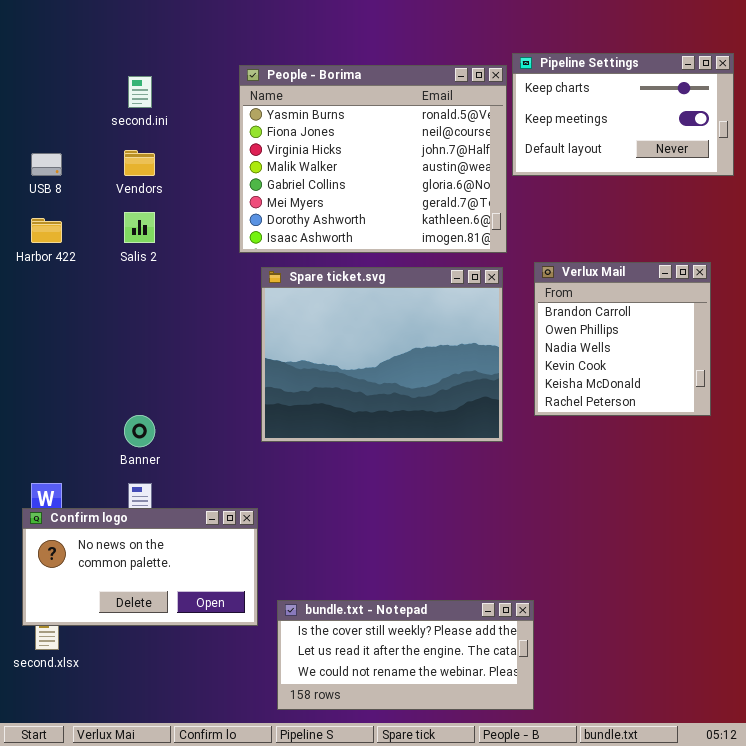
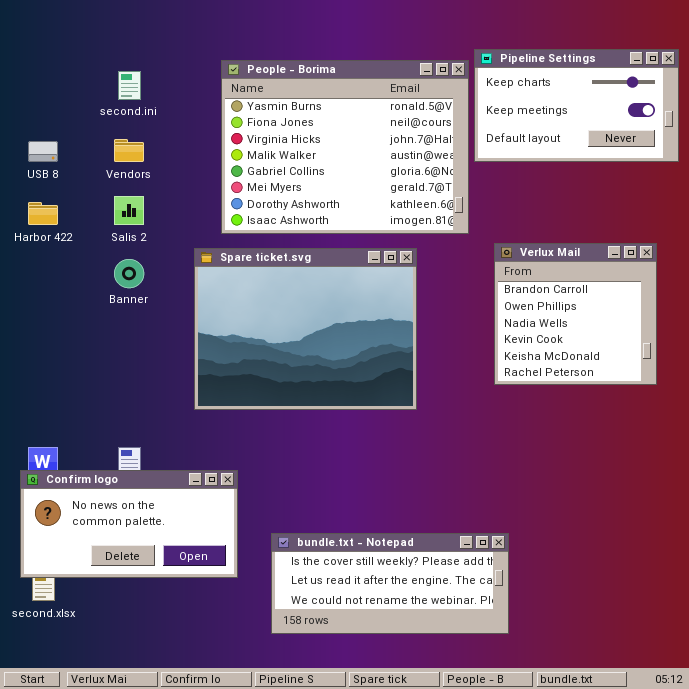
Spare ticket.svg: [261,267,503,442] -> [194,248,417,410], moved
Banner: [124,415,155,447] -> [114,259,144,288], moved
bundle.txt - Notepad: [277,600,534,710] -> [271,533,509,634], moved

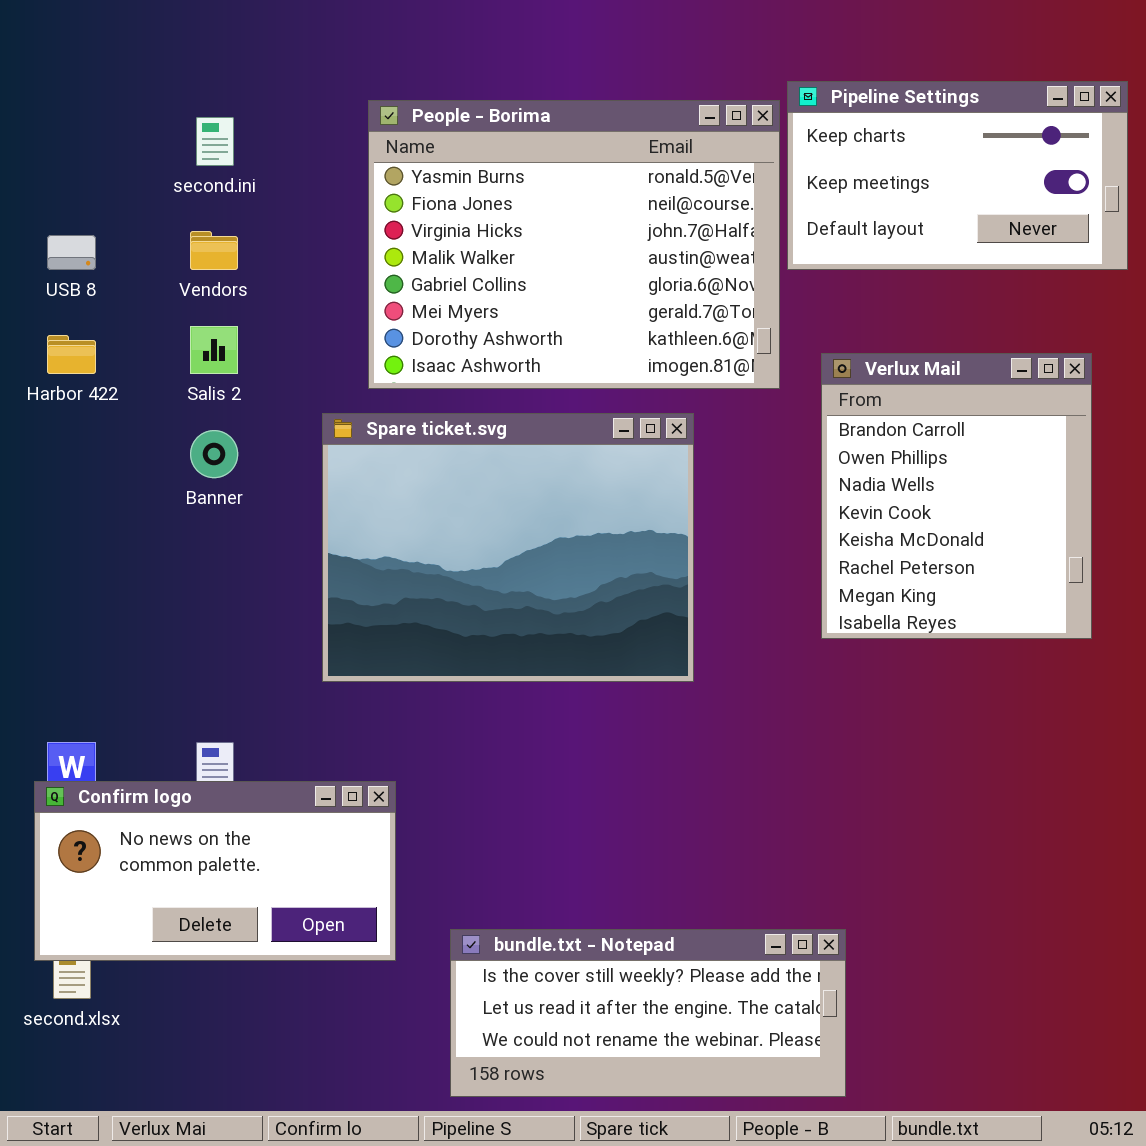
Verlux Mail: [494,243,657,385] -> [821,353,1092,639], resized
bundle.txt - Notepad: [271,533,509,634] -> [450,929,846,1097], moved

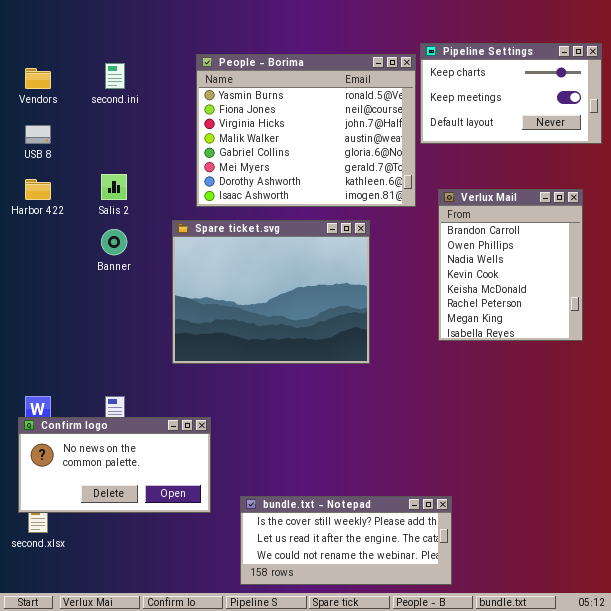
Vendors: [190,231,238,270] -> [25,68,51,89], moved

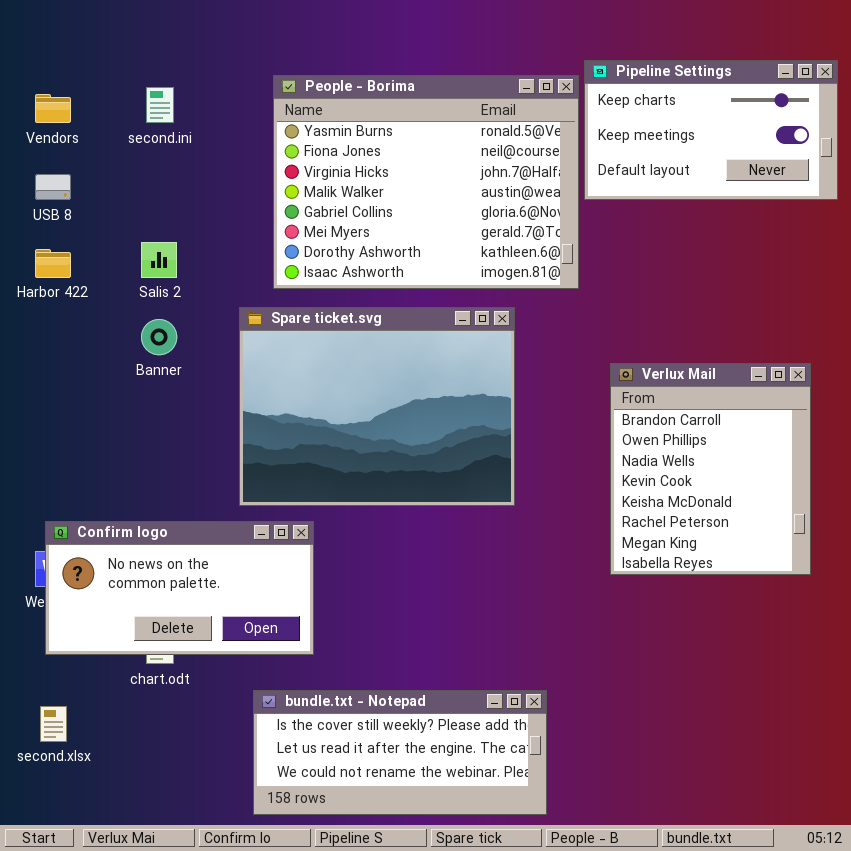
Verlux Mail: [438,189,583,341] -> [610,363,811,575], moved
Confirm logo: [18,417,211,513] -> [45,521,314,655], moved
bundle.txt - Notepad: [240,496,452,585] -> [253,690,547,815], moved

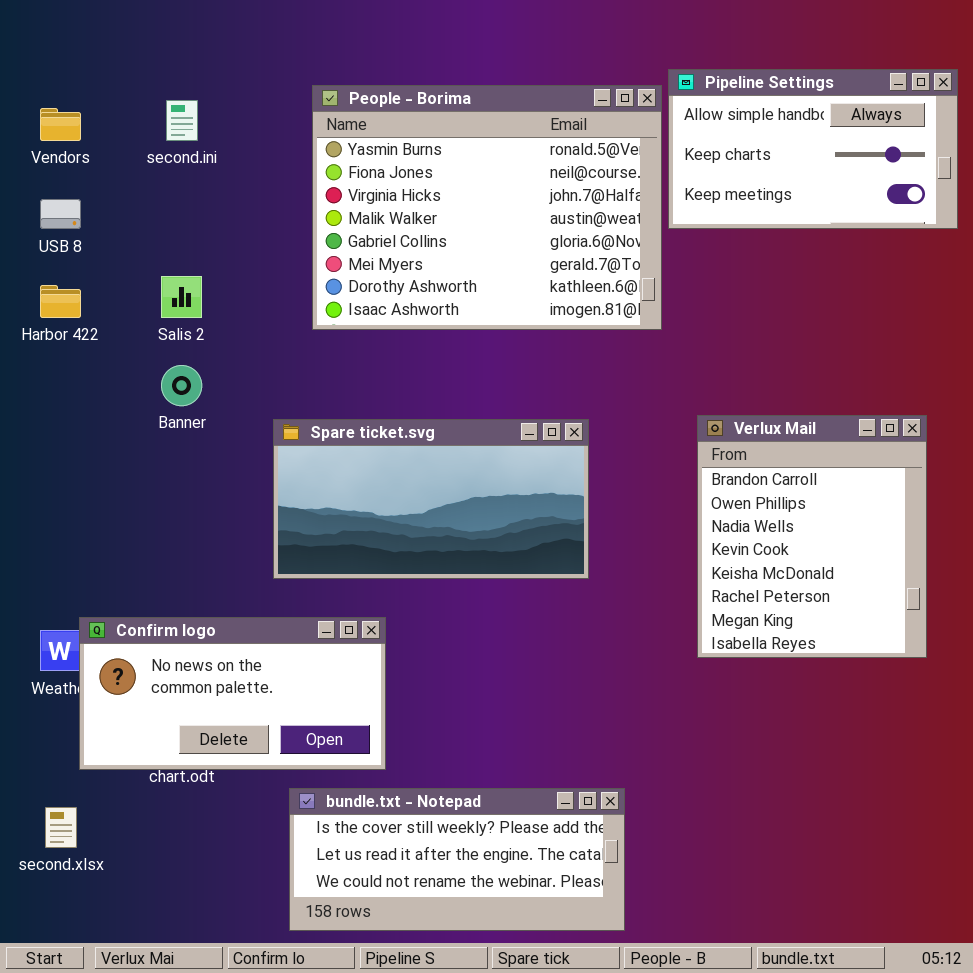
Pipeline Settings: [584,60,838,200] -> [668,69,958,229], scrolled up 1 row
Spare ticket.svg: [239,307,515,506] -> [273,419,589,579], resized
Confirm logo: [45,521,314,655] -> [79,617,386,770], moved

